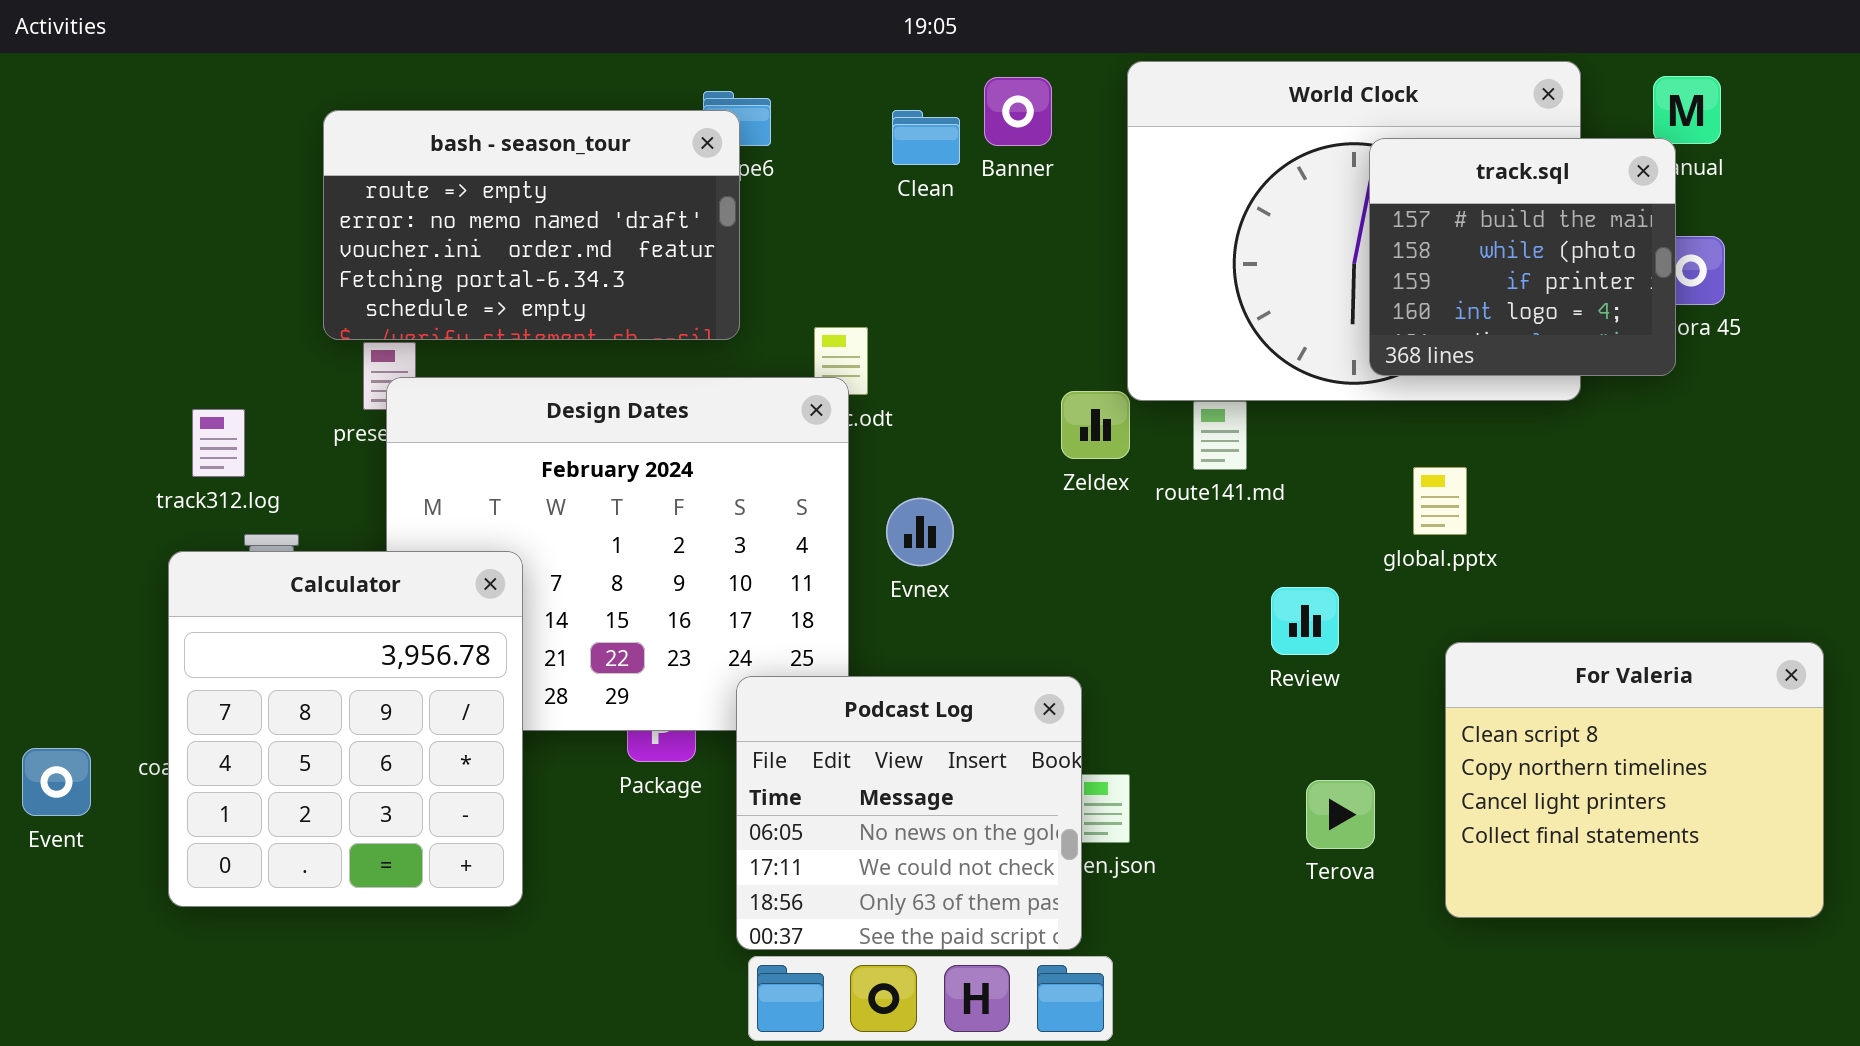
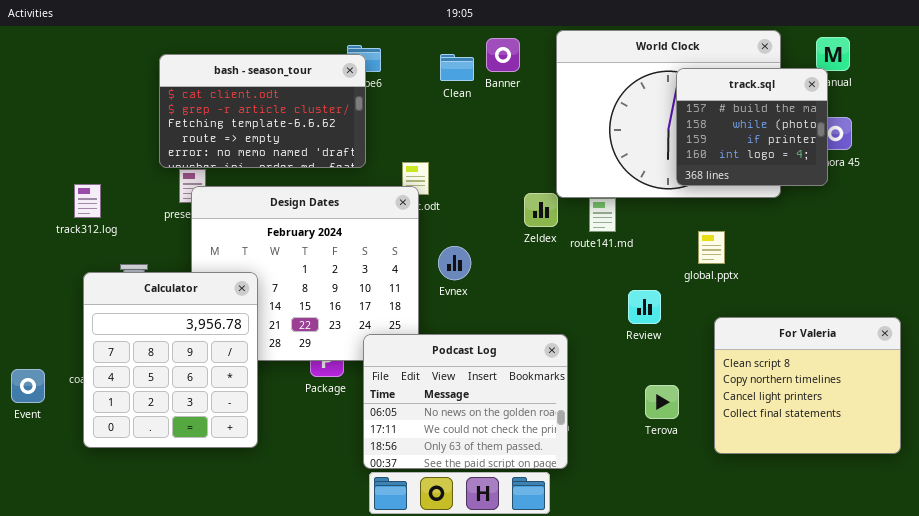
bash - season_tour: [323,110,740,340] -> [159,54,366,168], scrolled up 3 rows
track312.log: [192,409,245,477] -> [74,184,101,218], moved
Podcast Log: [736,676,1082,950] -> [363,334,568,469], resized

